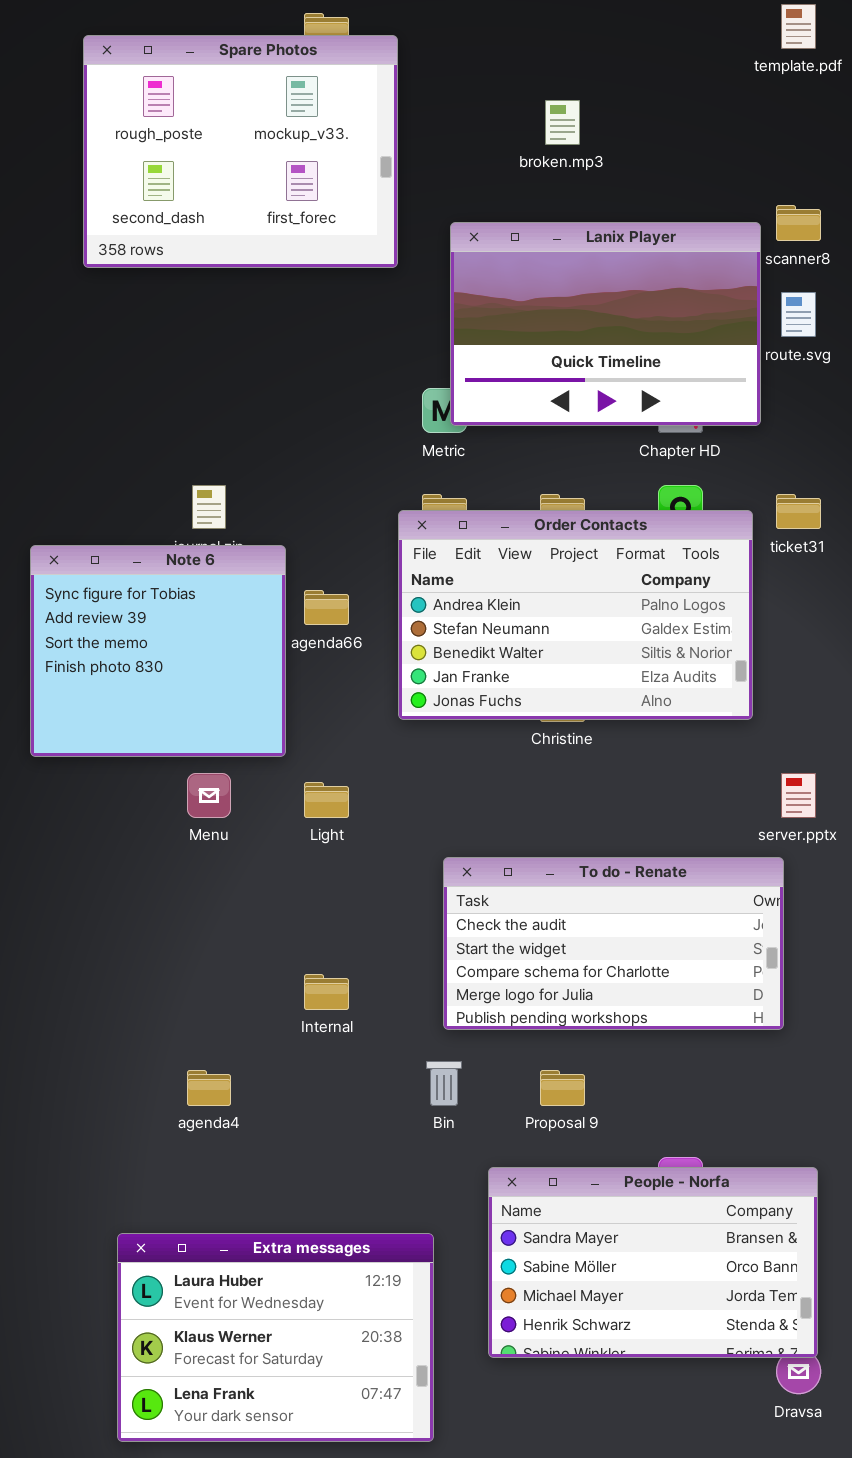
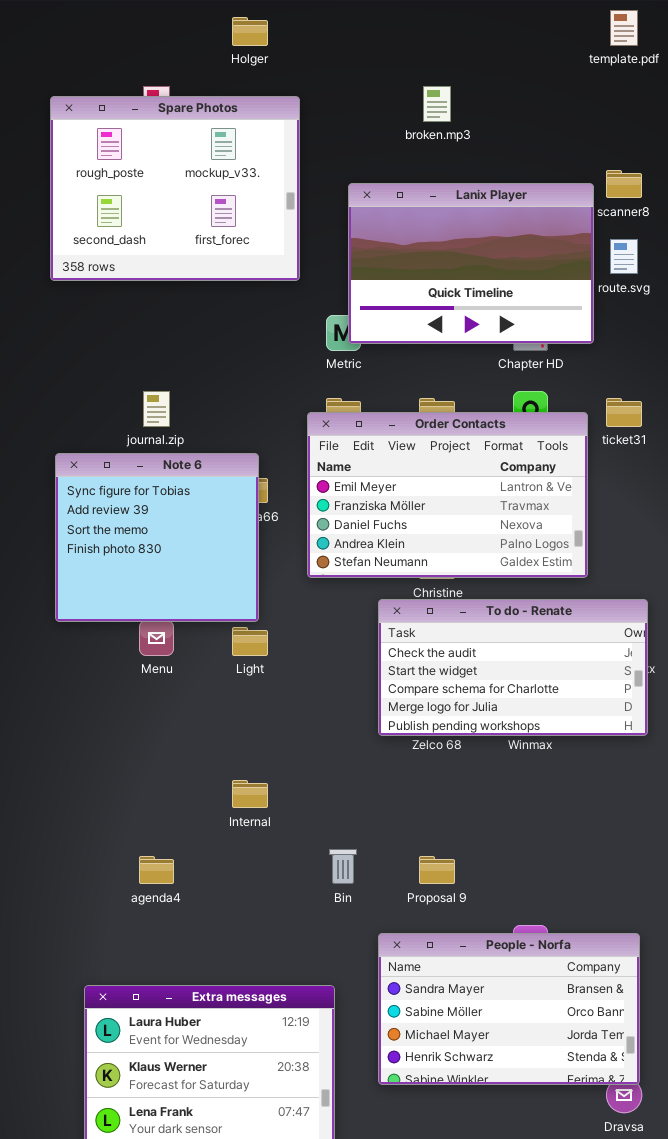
Spare Photos: [83,35,398,268] -> [50,96,300,281], moved
Order Contacts: [398,510,753,720] -> [307,412,588,578], scrolled up 3 rows
Note 6: [30,545,286,757] -> [55,453,259,622], moved
To do - Renate: [443,857,784,1030] -> [378,599,648,736], moved

